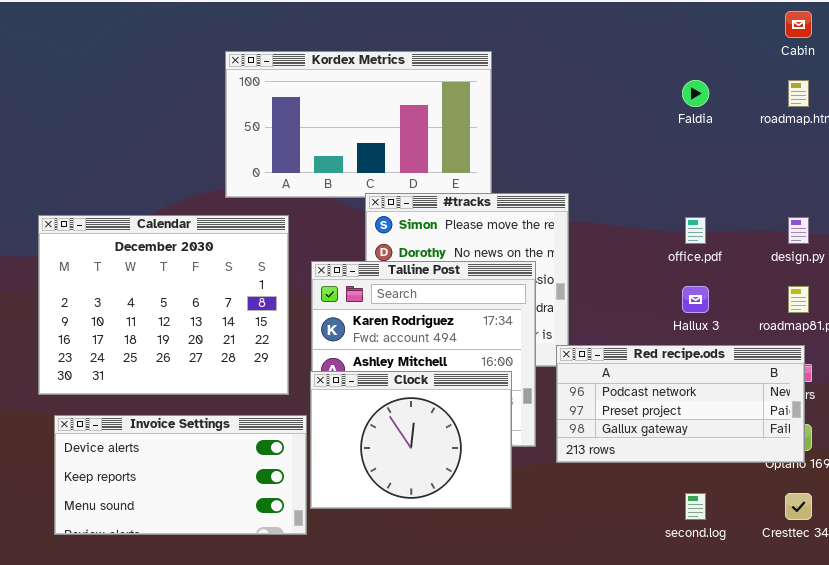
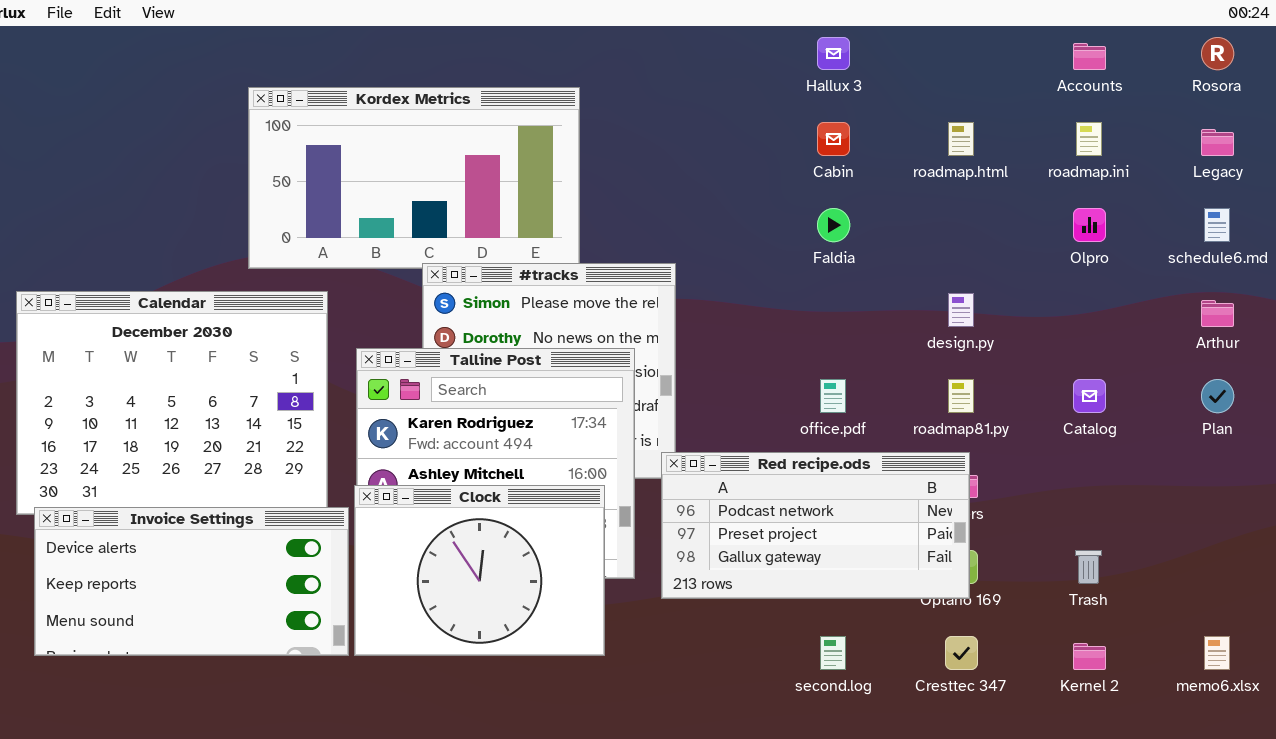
Cabin: [785,11,812,38] -> [817,122,850,156], moved
Faldia: [682,80,709,107] -> [817,208,850,242], moved
office.pdf: [685,217,706,244] -> [820,379,846,413], moved
Hallux 3: [682,286,709,313] -> [817,37,850,70], moved
Invoice Settings: [54,415,307,535] -> [34,507,349,656], moved

